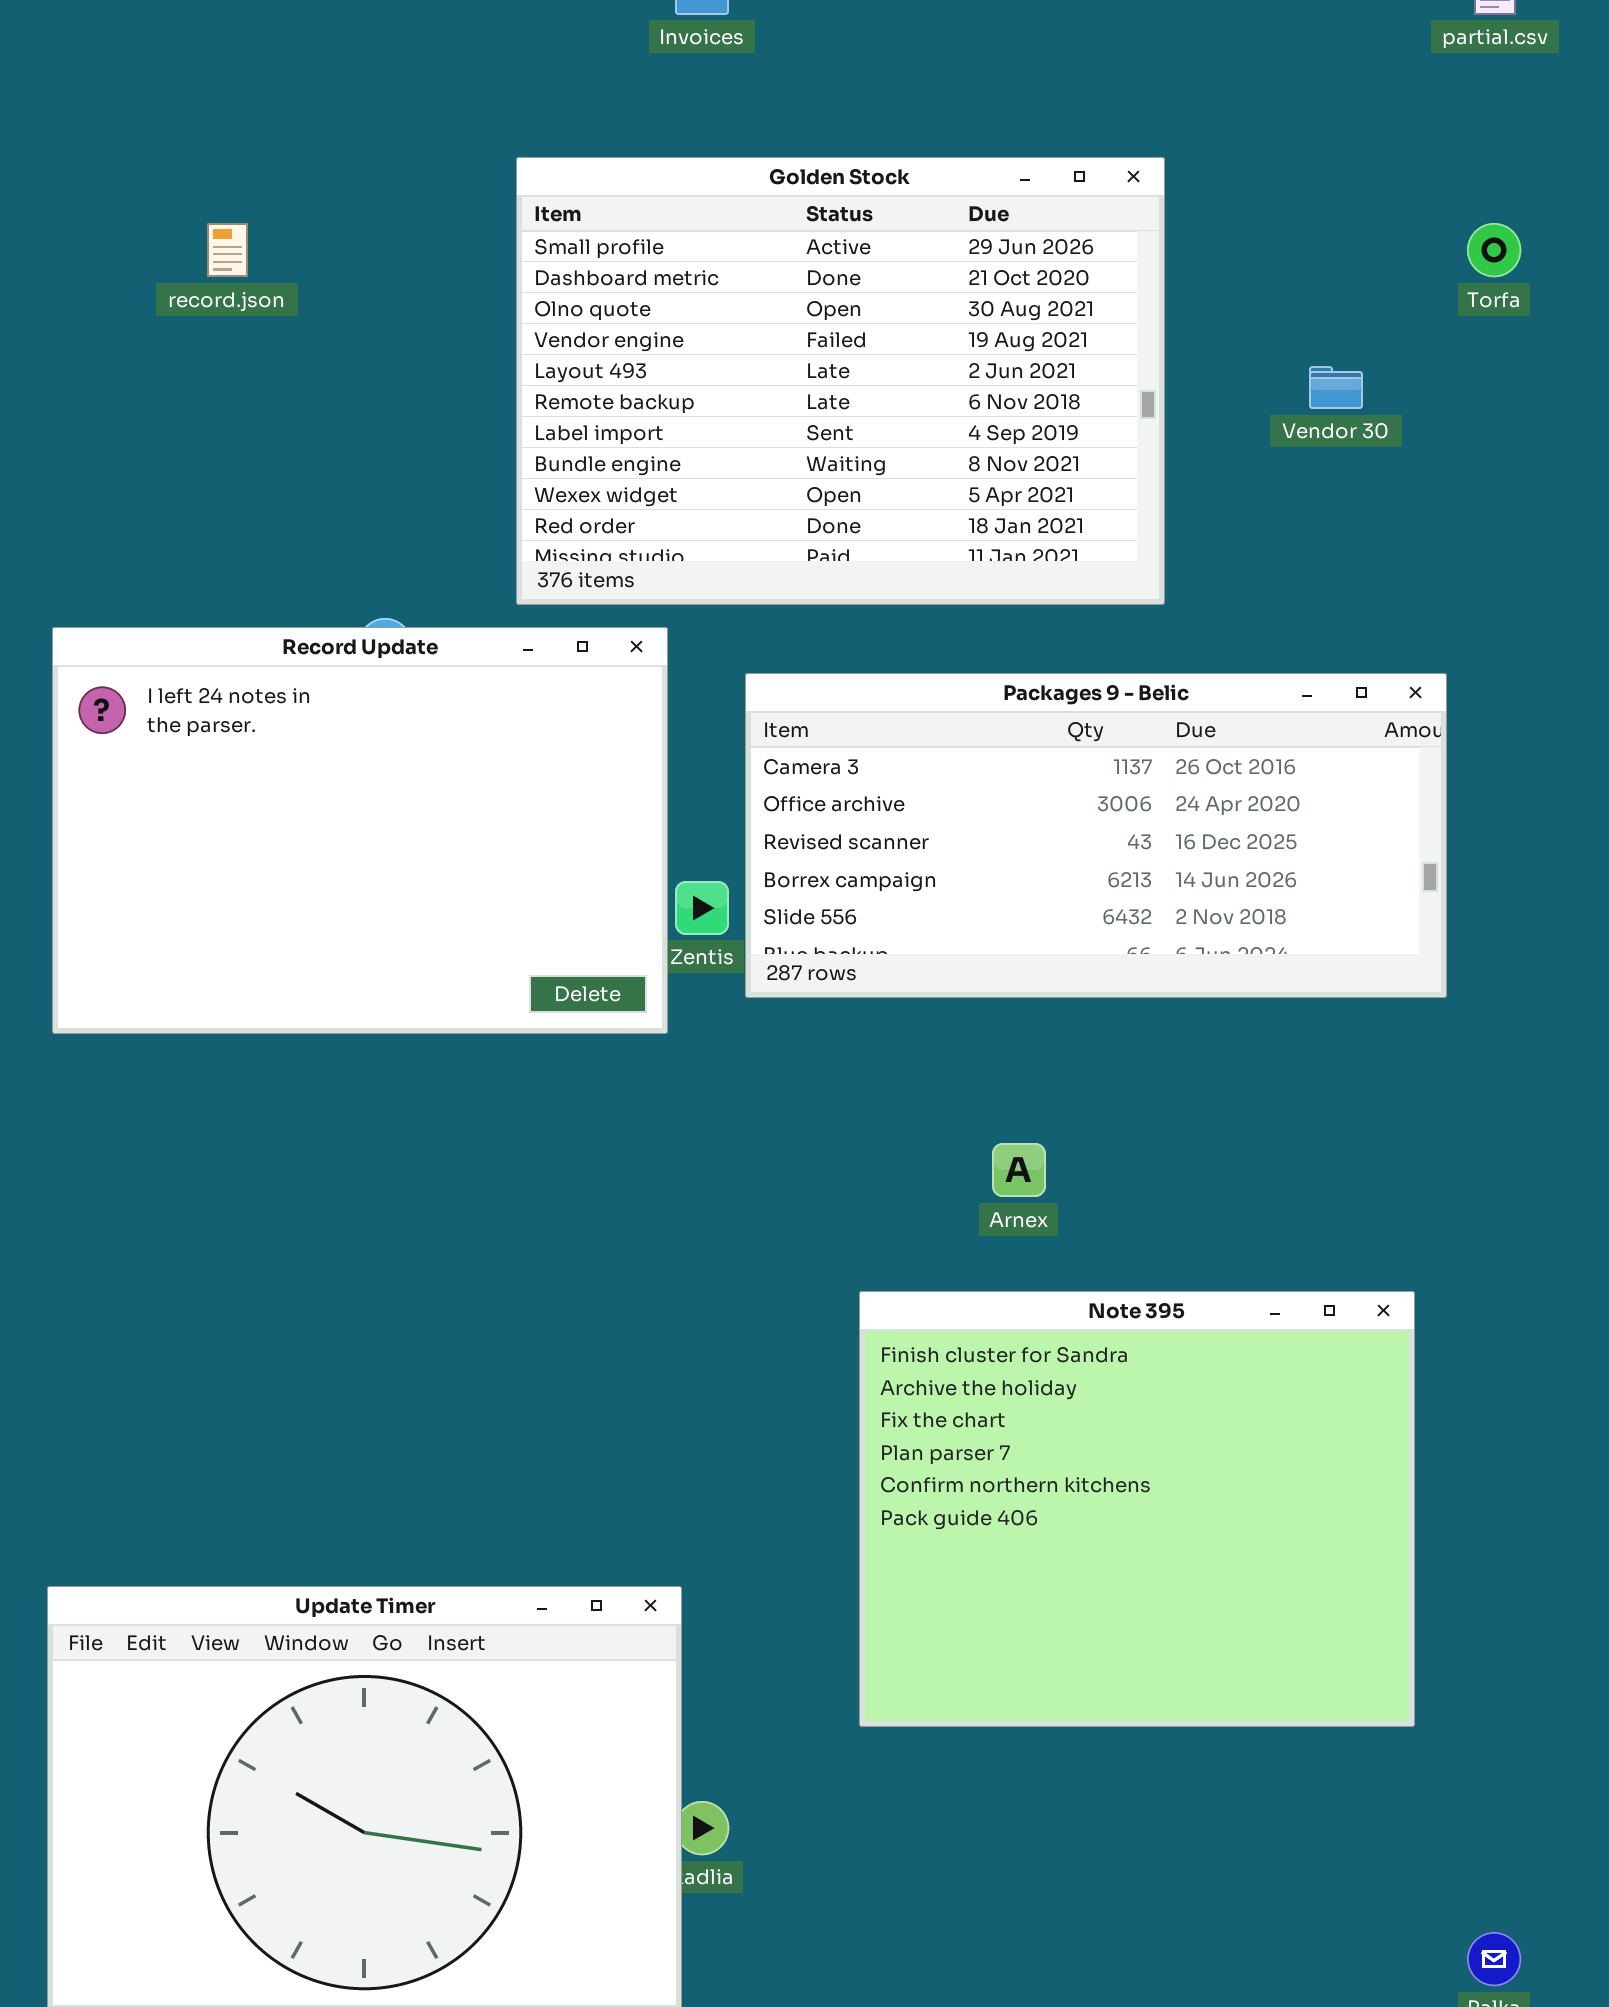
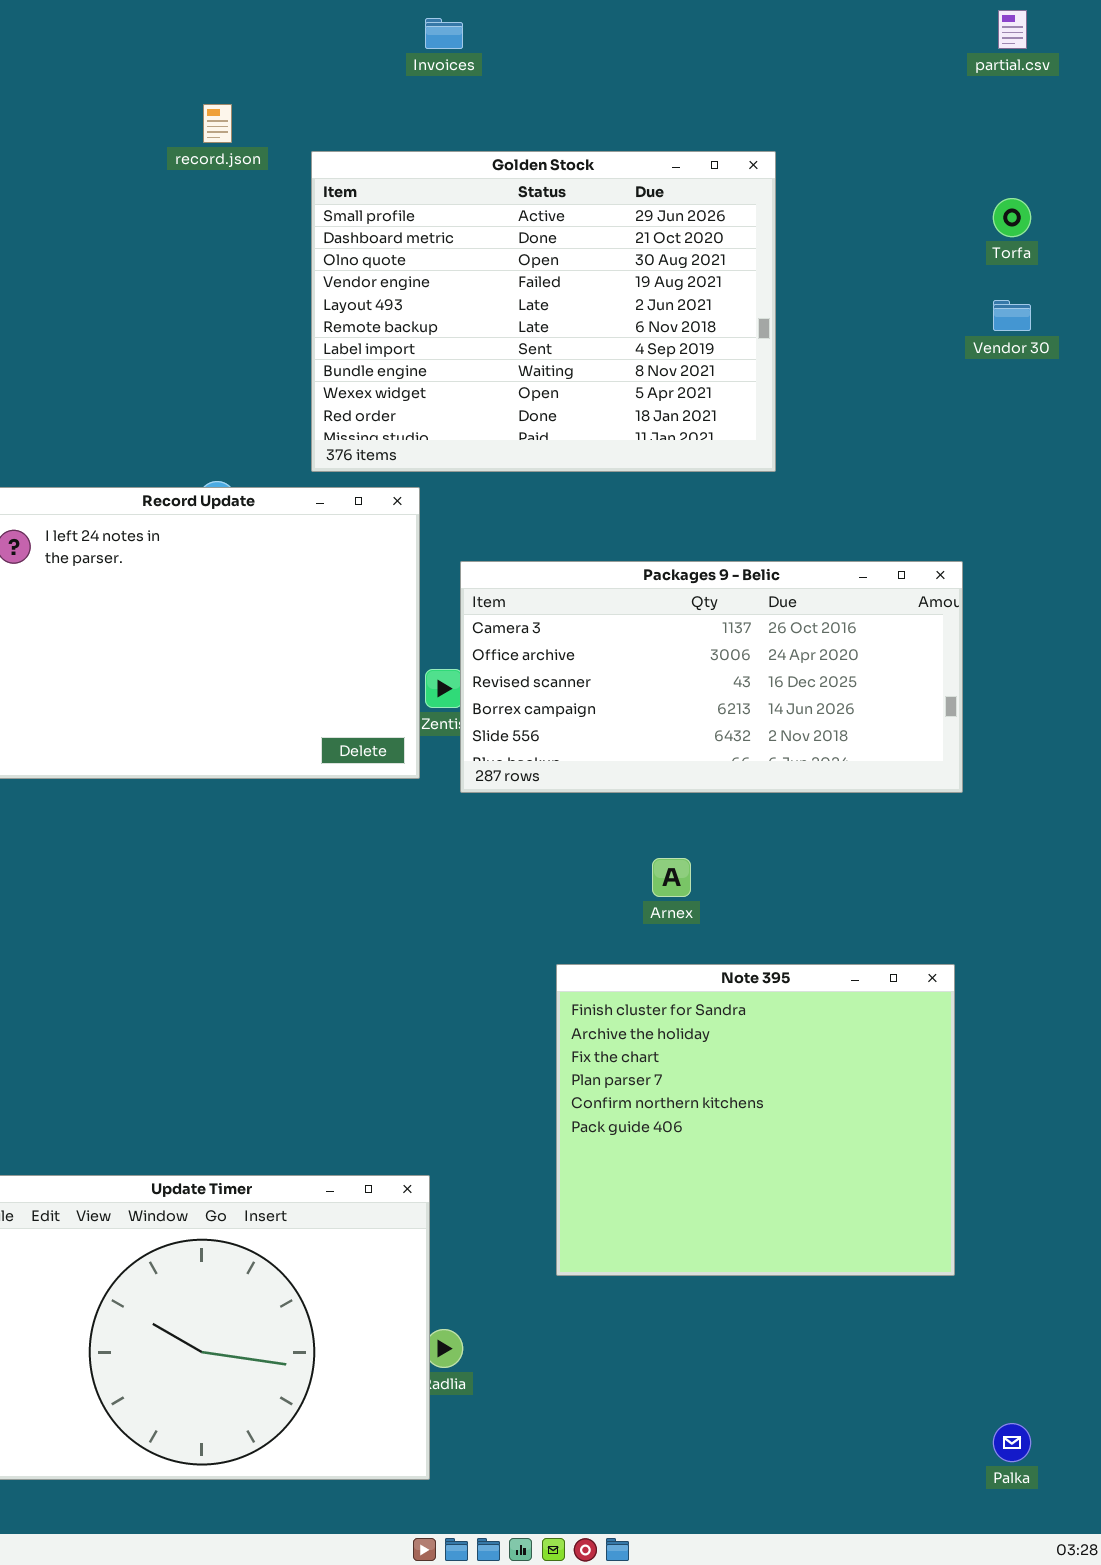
record.json: [207,223,248,277] -> [203,104,232,143], moved
Vendor 30: [1309,366,1363,409] -> [993,300,1031,331], moved
Packages 9 - Belic: [745,673,1447,998] -> [460,561,963,793], moved

